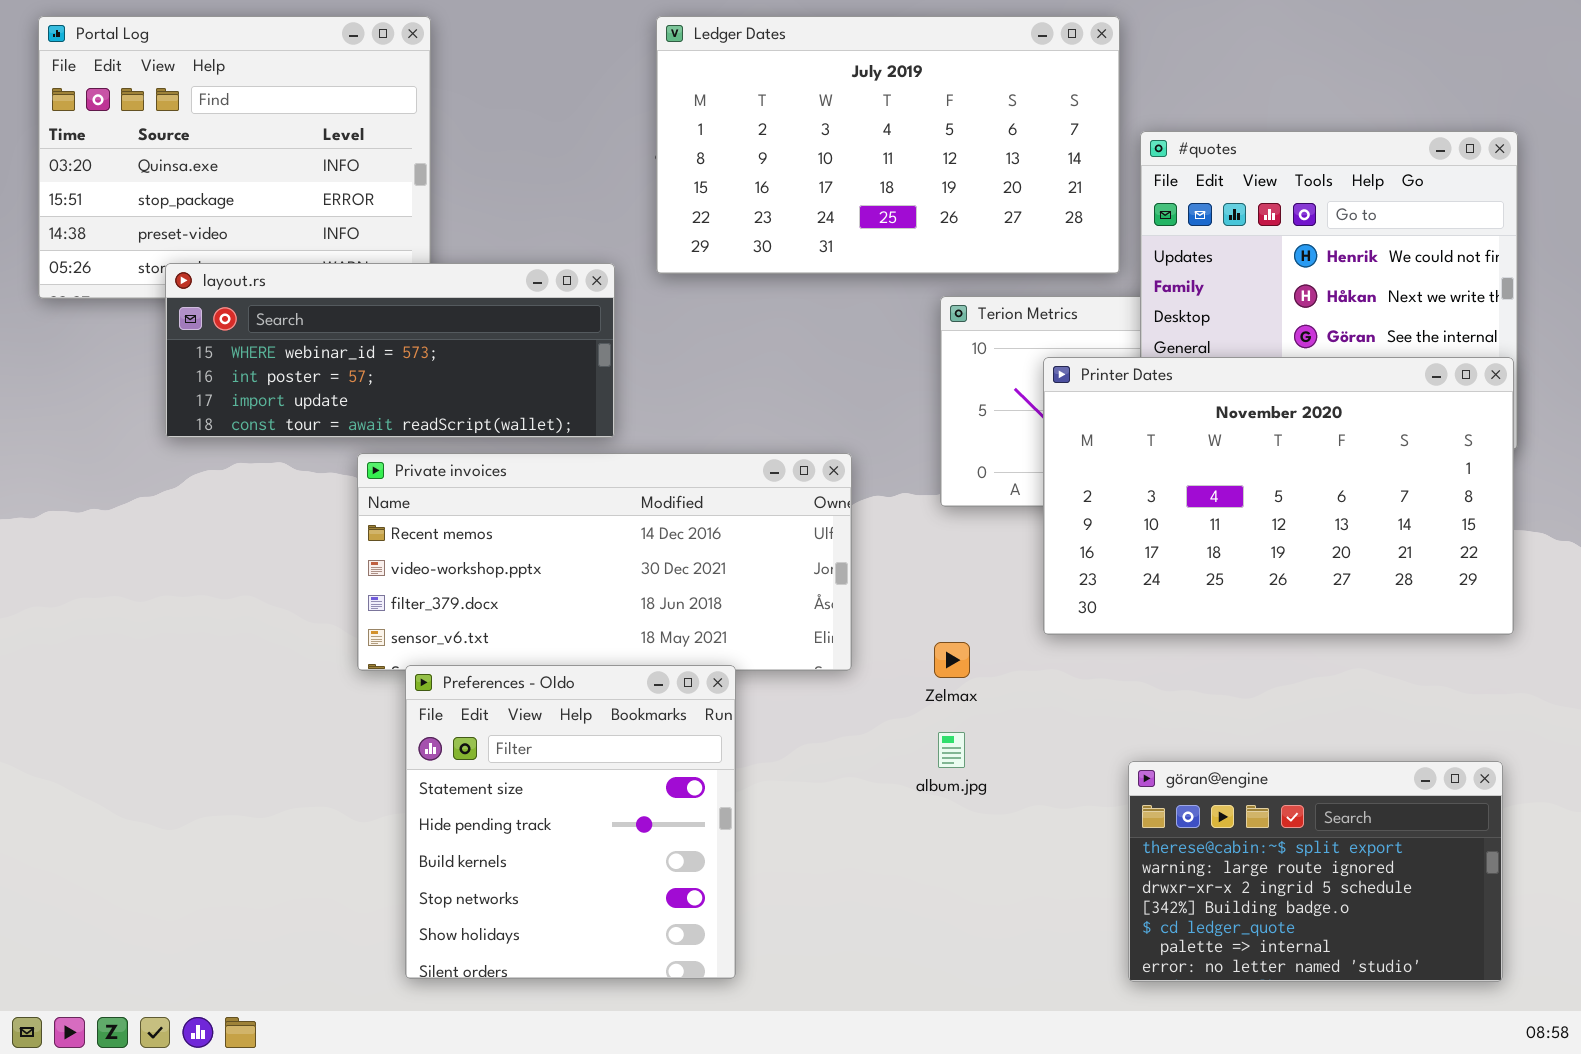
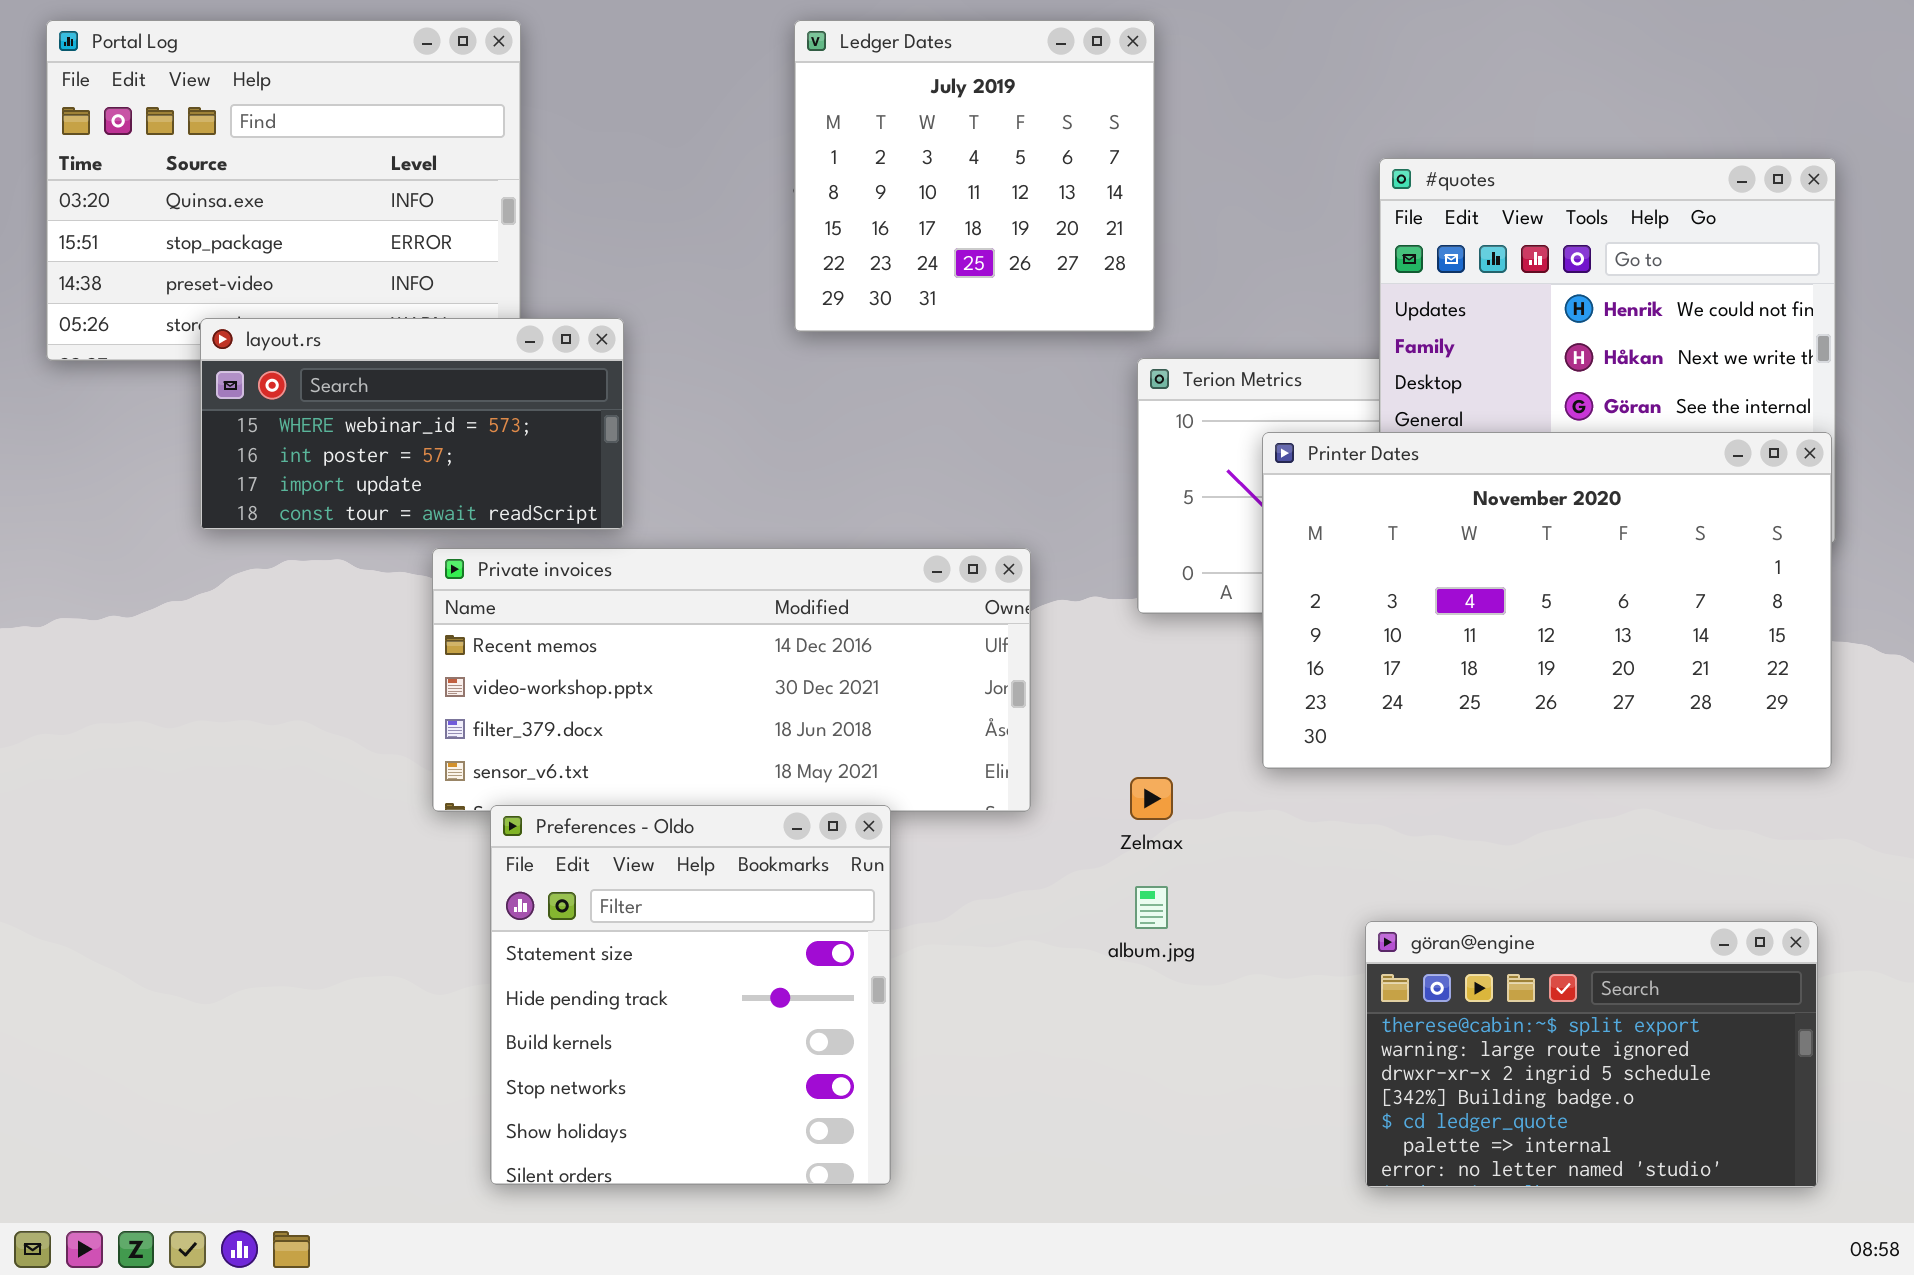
Ledger Dates: [656,16,1120,274] -> [794,20,1155,332], resized
layout.rs: [165,263,615,438] -> [200,318,624,530], resized

